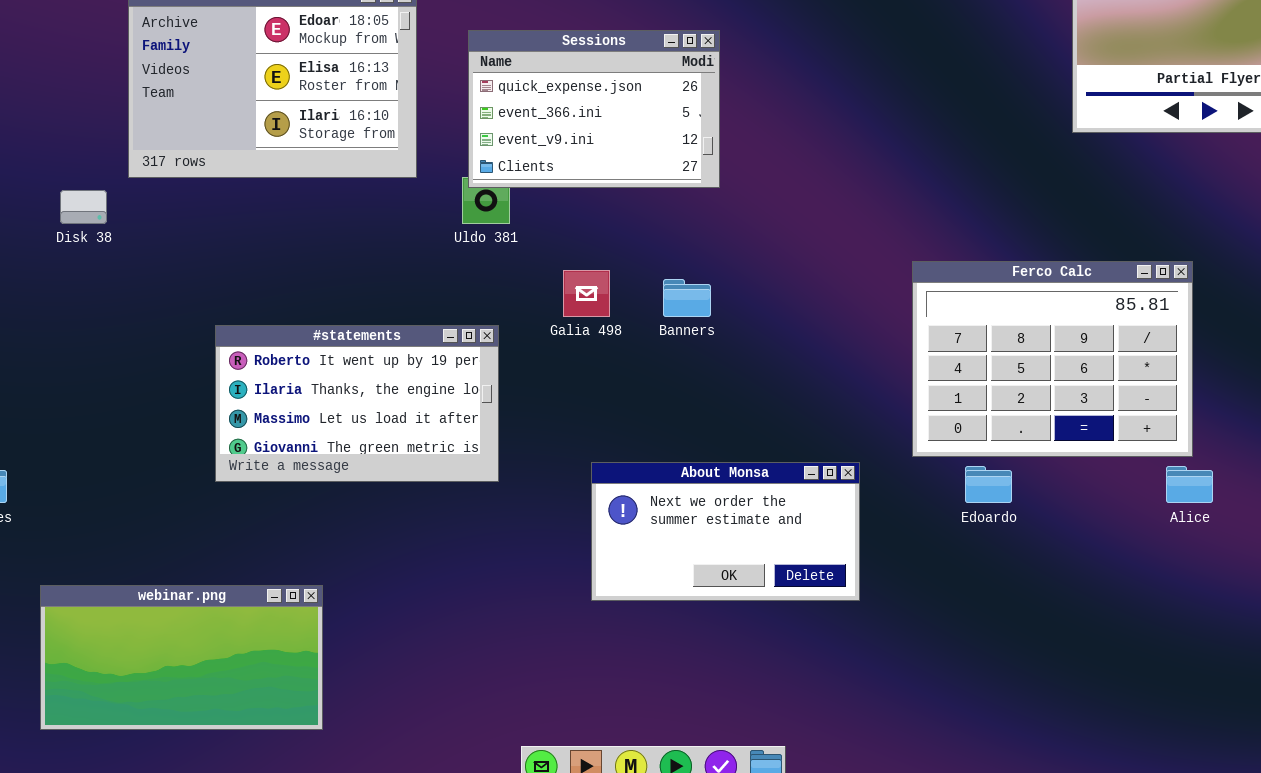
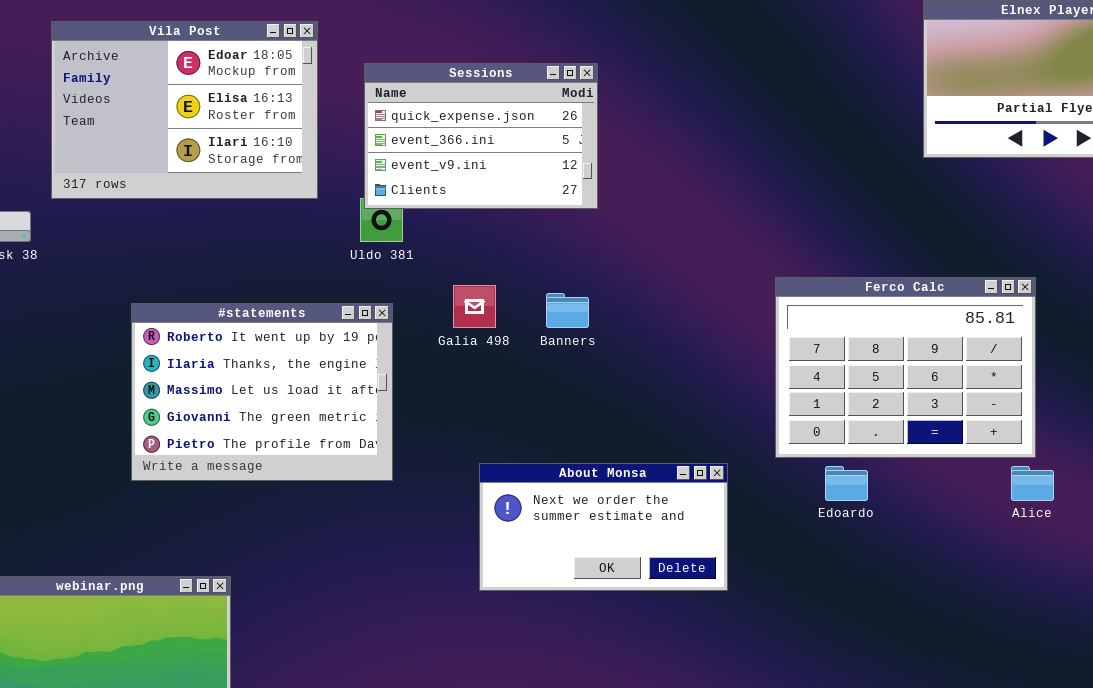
#statements: [215,325,499,482] -> [131,303,393,481], resized

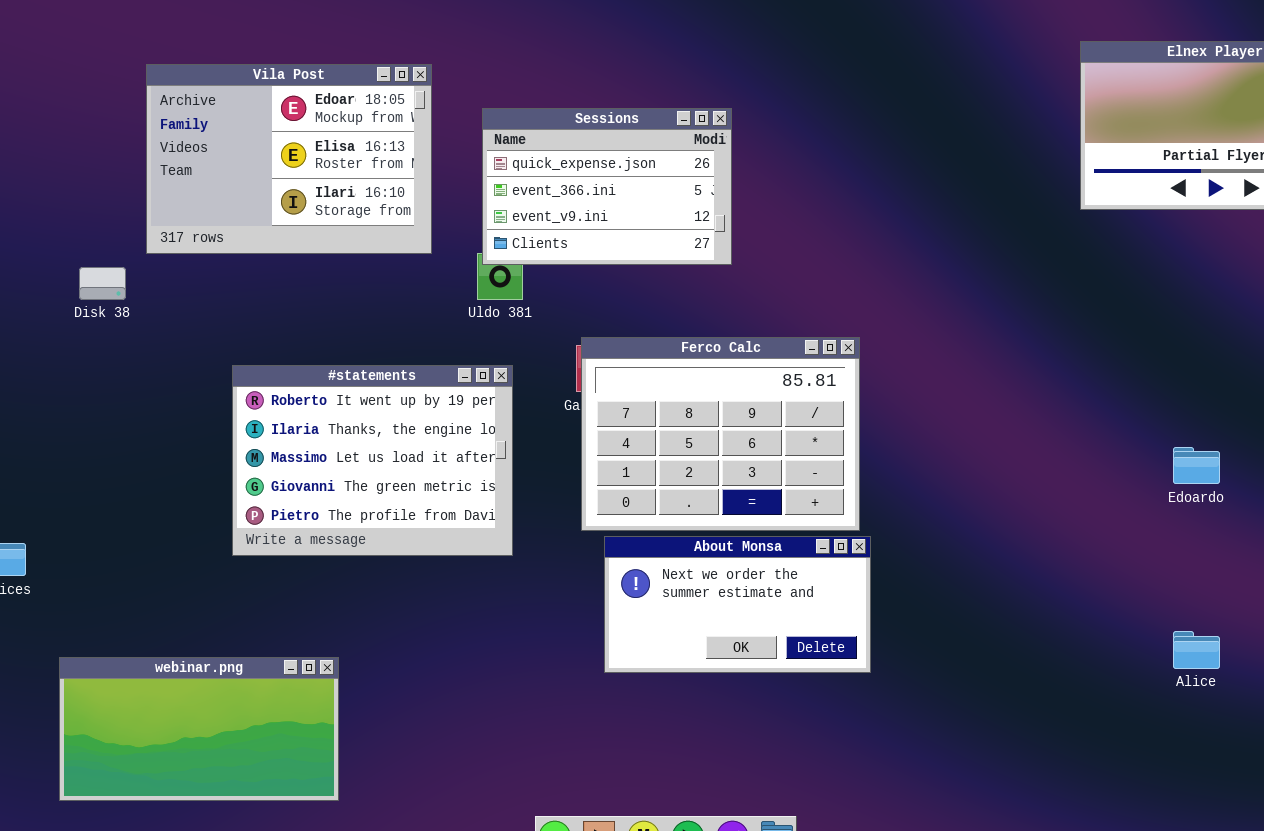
Ferco Calc: [775,277,1036,458] -> [581,337,860,531], moved
Edoardo: [825,466,868,501] -> [1173,447,1220,484], moved
Alice: [1011,466,1054,501] -> [1173,631,1220,669], moved

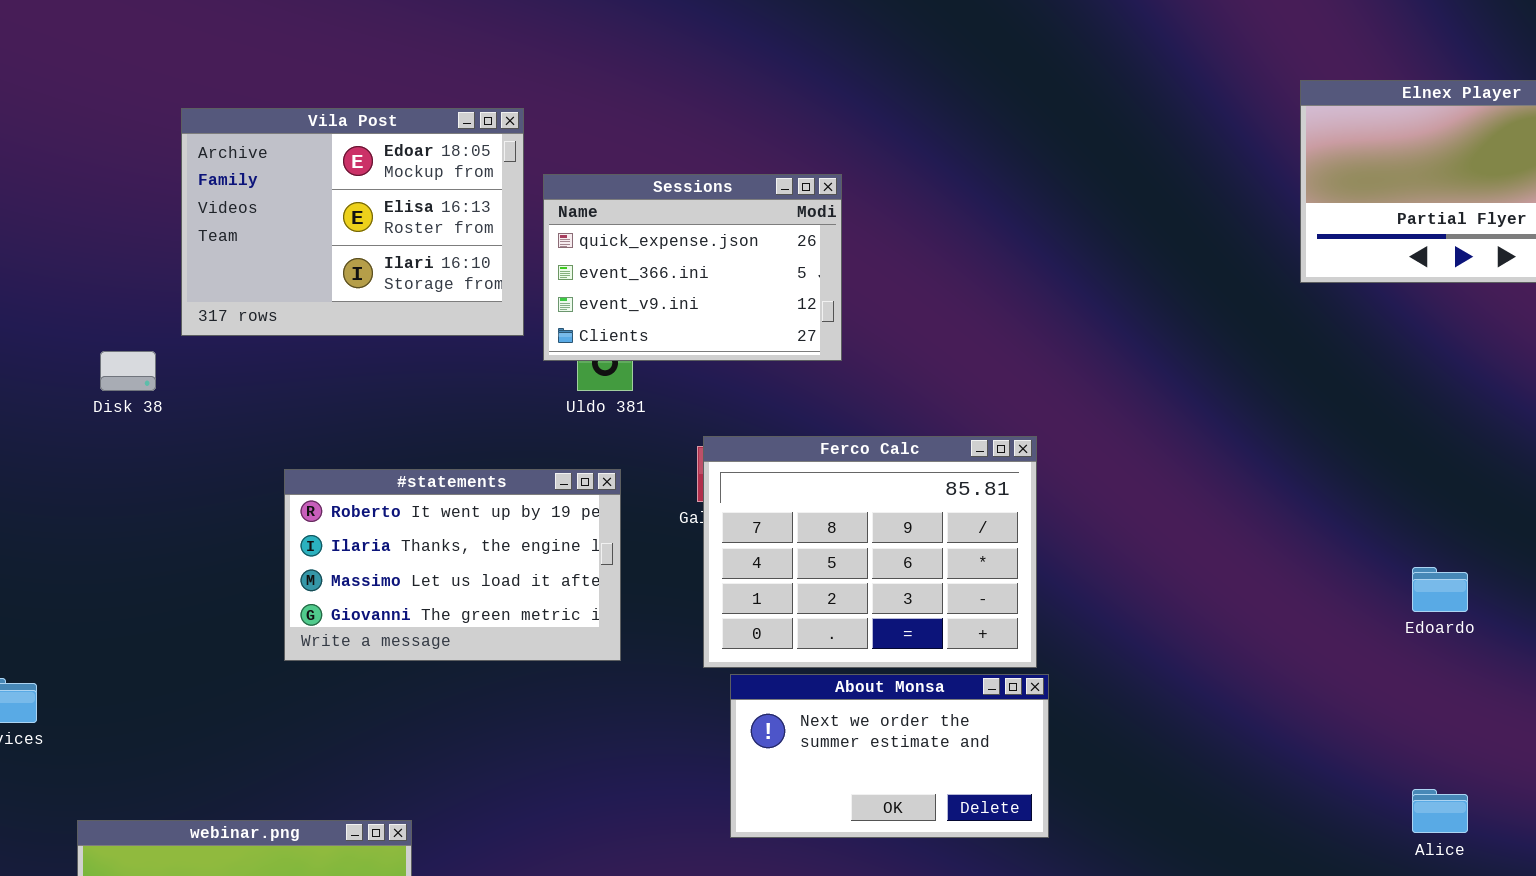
Sessions: [482,108,732,265] -> [543,174,842,361], moved
#statements: [232,365,513,556] -> [284,469,621,661], resized

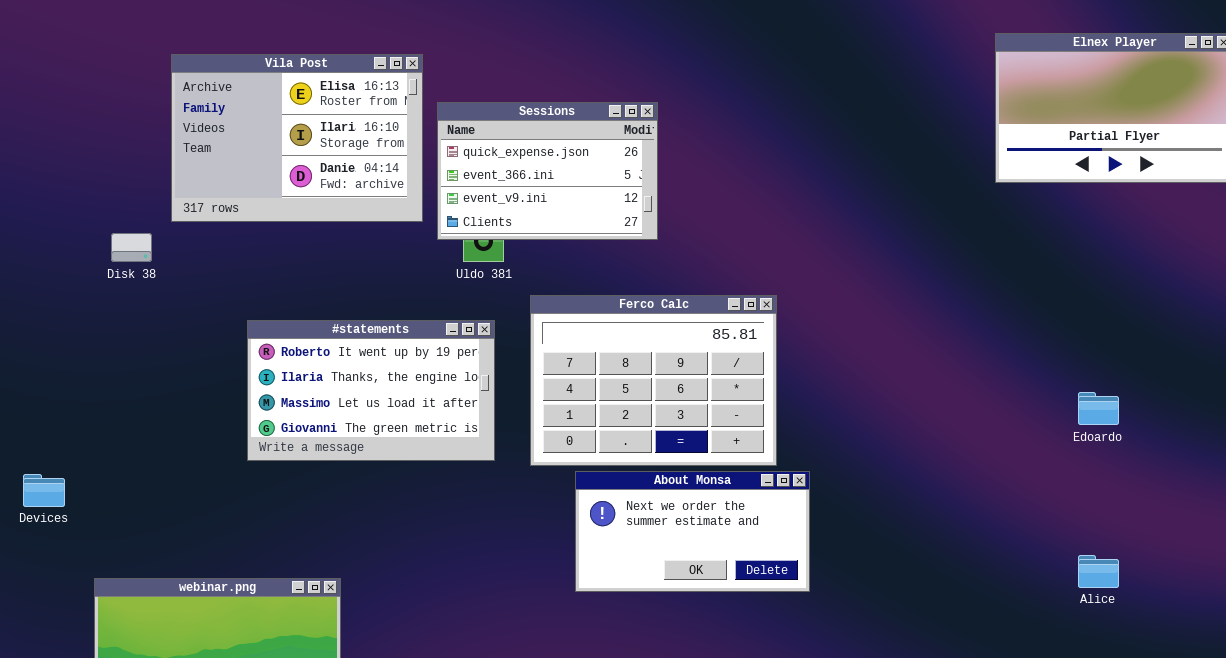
Vila Post: [181,108,524,336] -> [171,54,423,222], scrolled down 1 row
Ferco Calc: [703,436,1037,668] -> [530,295,777,466], moved

